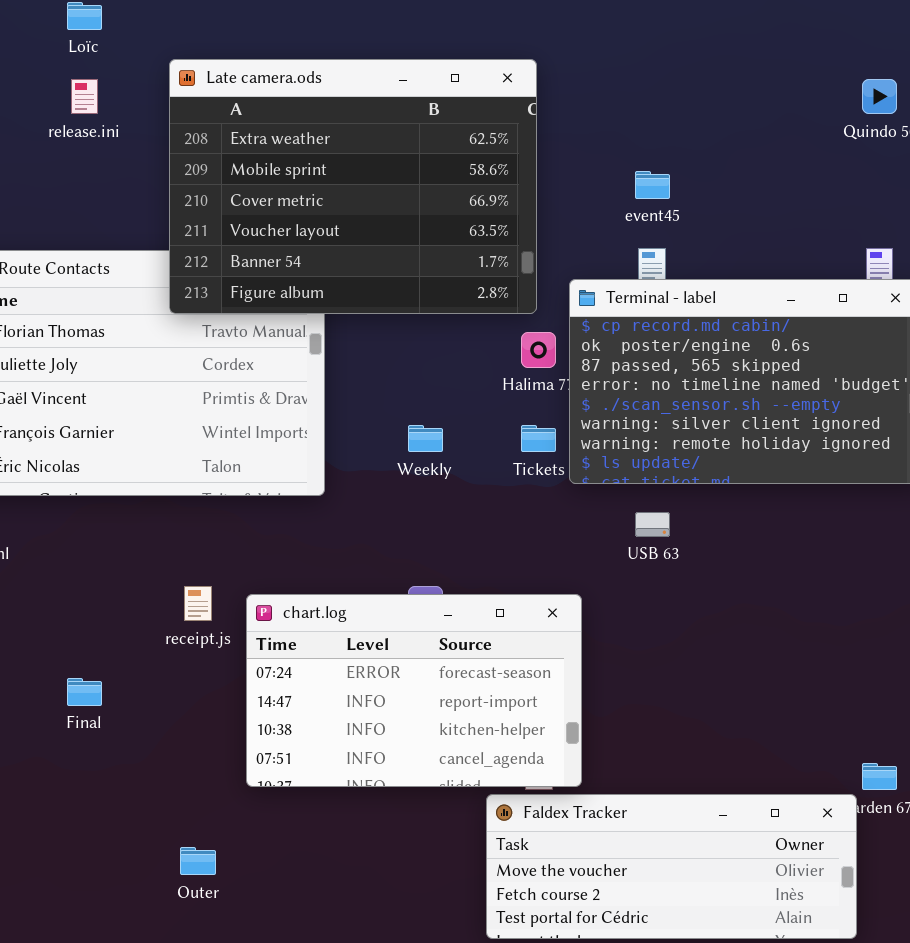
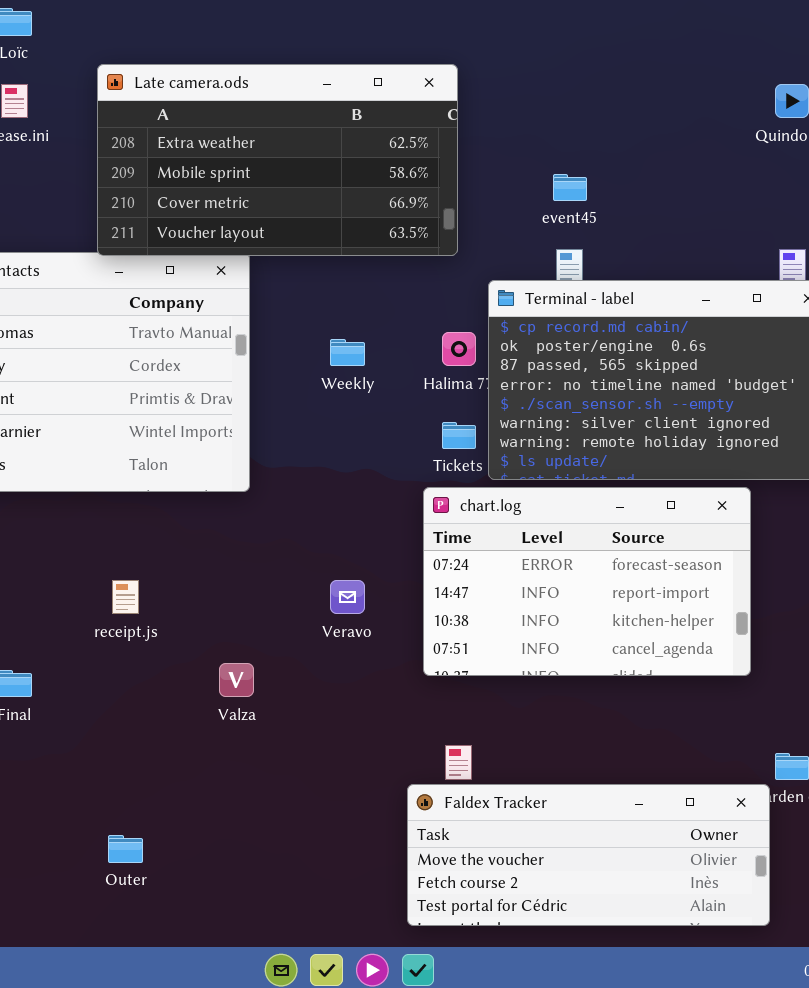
Late camera.ods: [169,59,537,314] -> [97,64,458,256], resized
Weekly: [408,425,443,452] -> [330,339,365,366], moved
chart.log: [246,594,582,787] -> [423,487,751,676], moved

